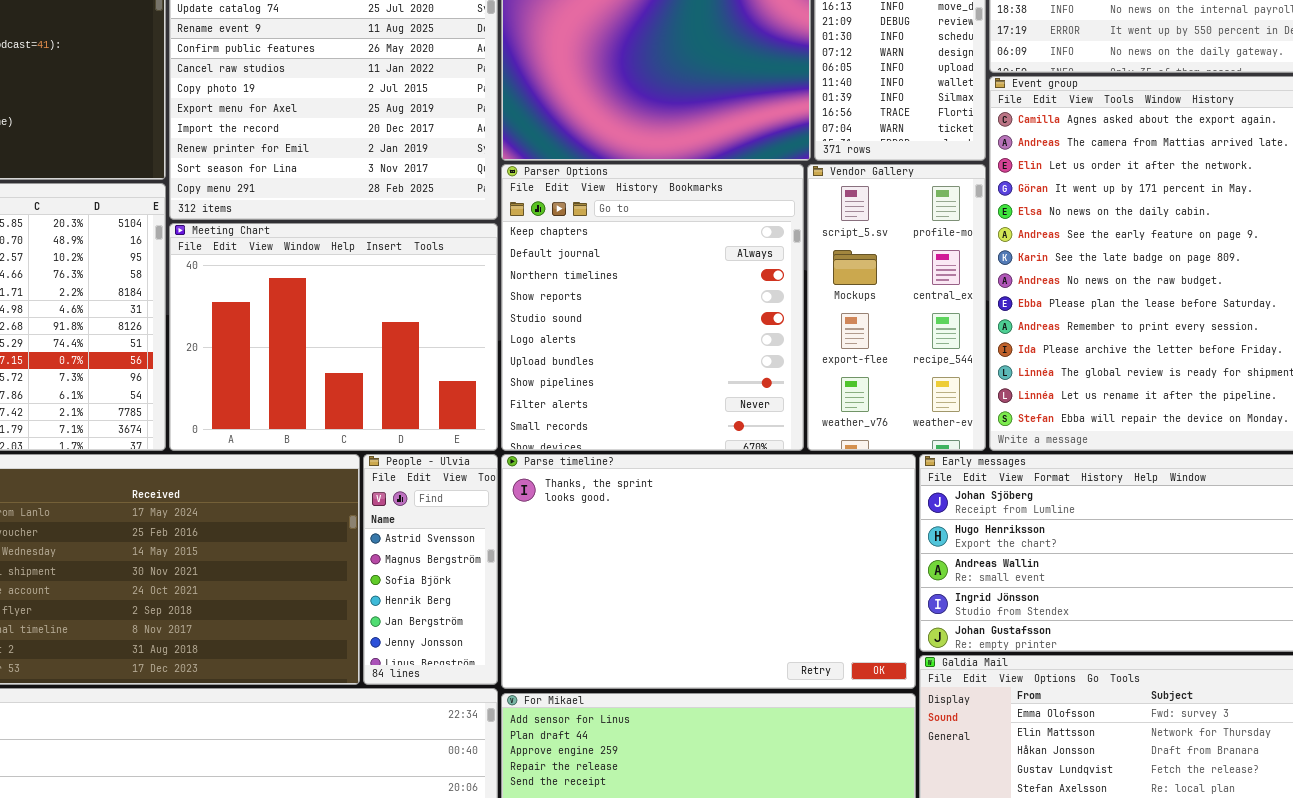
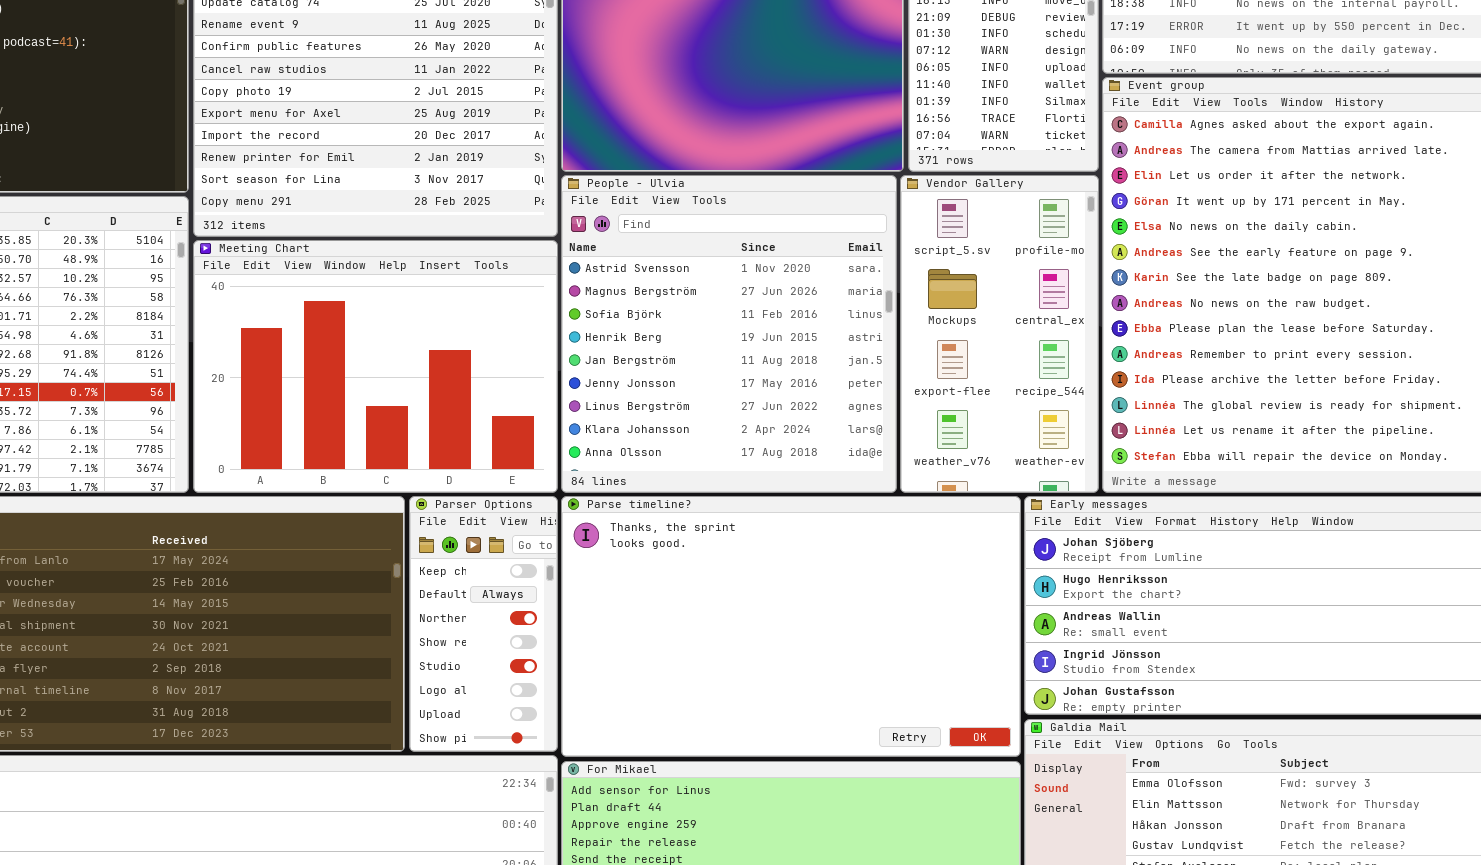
Parser Options: [501,164,804,451] -> [409,496,558,752], moved, resized
People - Ulvia: [363,454,498,685] -> [561,175,897,493], moved, resized

